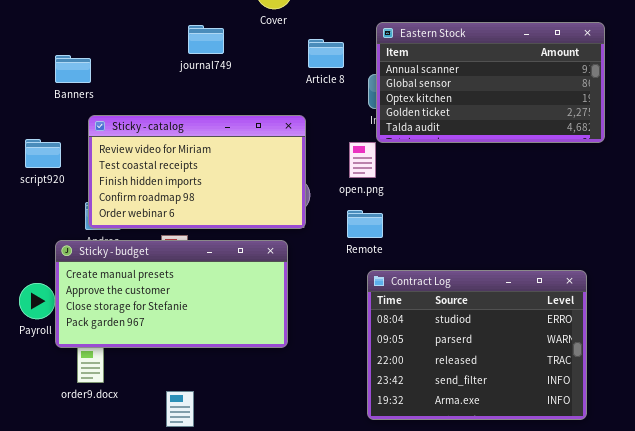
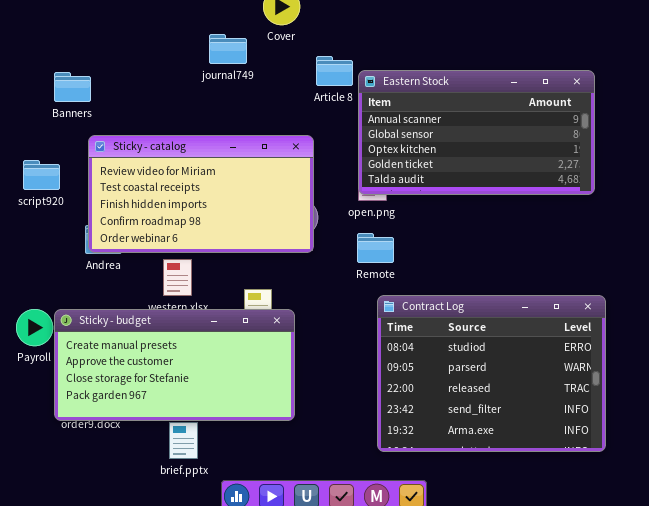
Eastern Stock: [376,22,605,143] -> [358,70,595,195], moved
journal749: [188,25,224,54] -> [209,34,247,64], moved
Sticky - budget: [55,240,288,348] -> [54,309,295,421], moved

